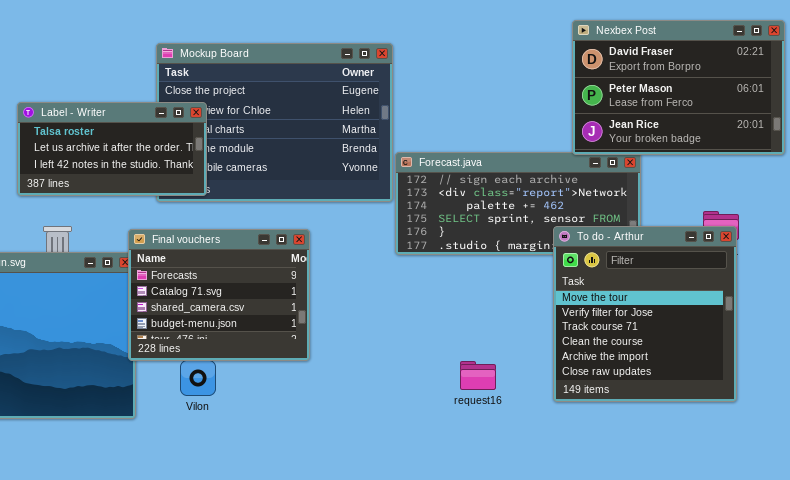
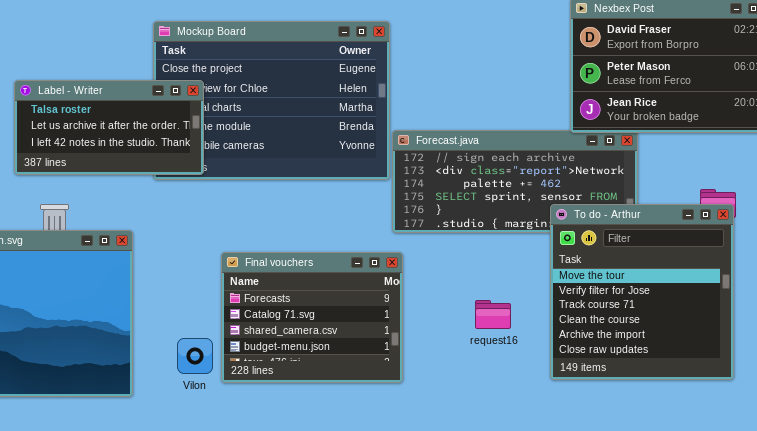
Final vouchers: [128,229,310,361] -> [221,252,403,383], moved
request16: [460,361,496,390] -> [475,300,511,329], moved

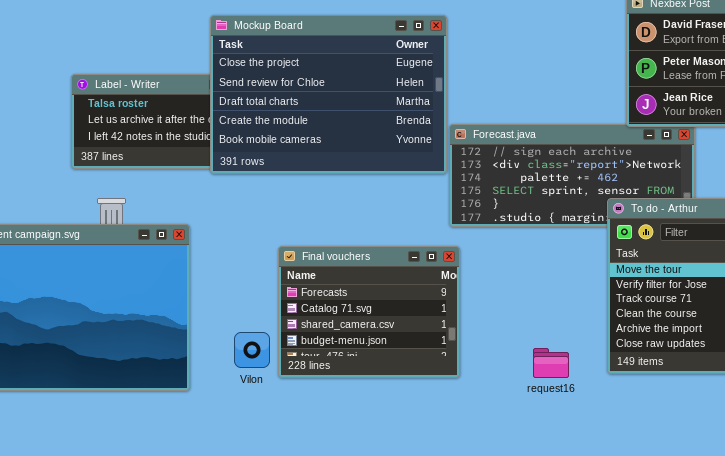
Mockup Board: [153,21,390,180] -> [210,15,447,174], raised
request16: [475,300,511,329] -> [533,348,569,378], moved

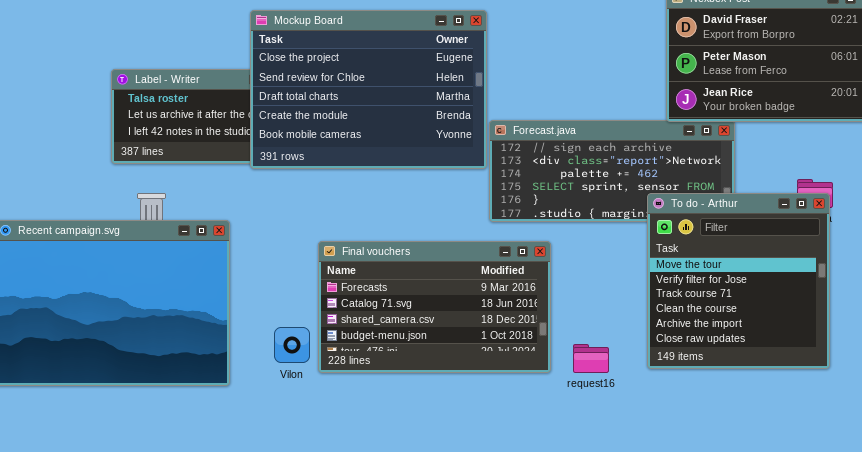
Final vouchers: [278,246,460,378] -> [318,241,551,373], resized

